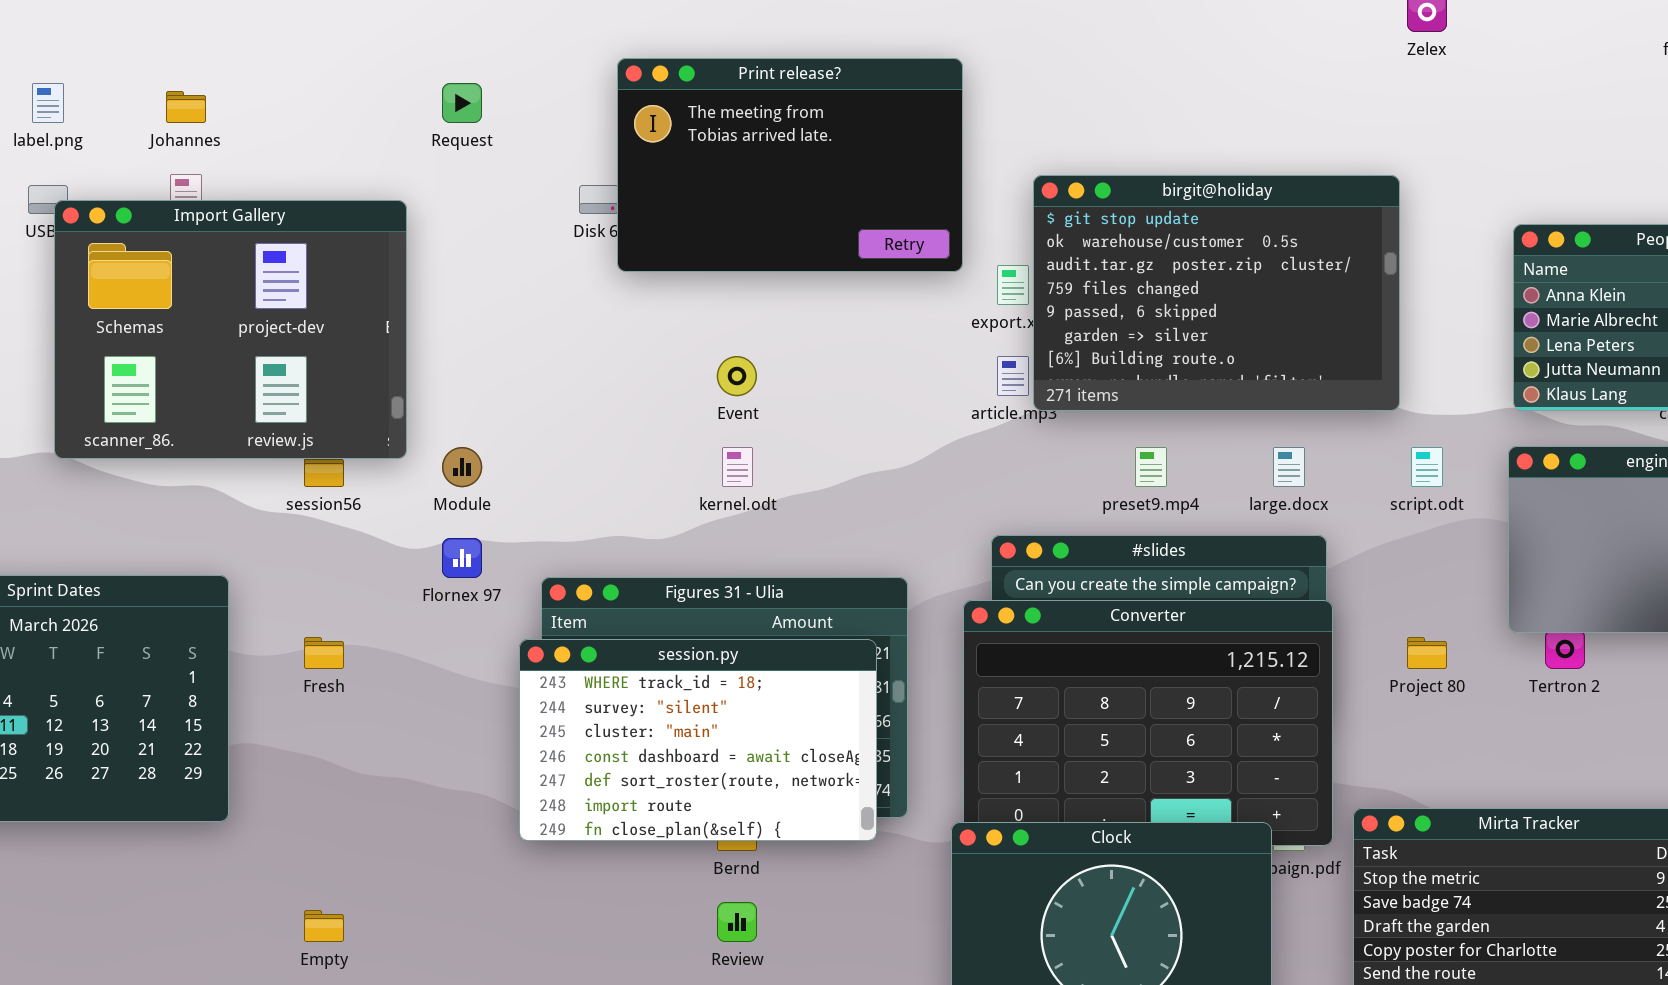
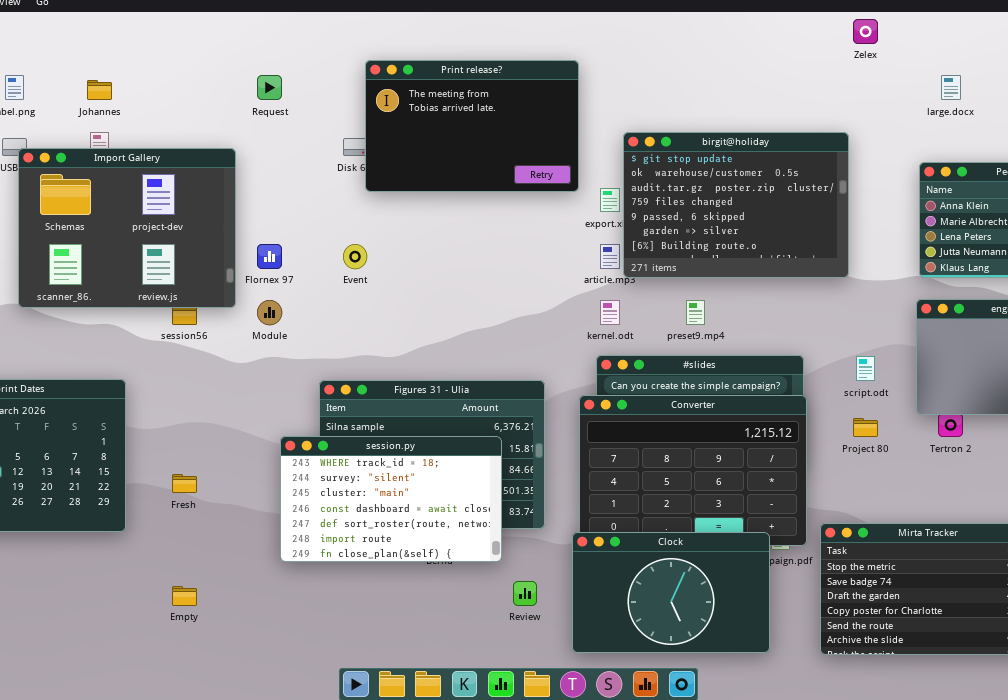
Event: [717,356,757,396] -> [343,244,367,269], moved
kernel.odt: [722,447,753,487] -> [600,300,620,325], moved
large.docx: [1273,447,1305,487] -> [941,75,961,100], moved
script.odt: [1411,447,1443,487] -> [856,356,875,381], moved
Flornex 97: [442,538,482,578] -> [257,244,282,269], moved
Fresh: [304,637,344,669] -> [172,474,197,493], moved
session.py: [519,639,877,841] -> [280,436,502,562], moved
Review: [717,902,757,942] -> [513,581,537,606], moved

